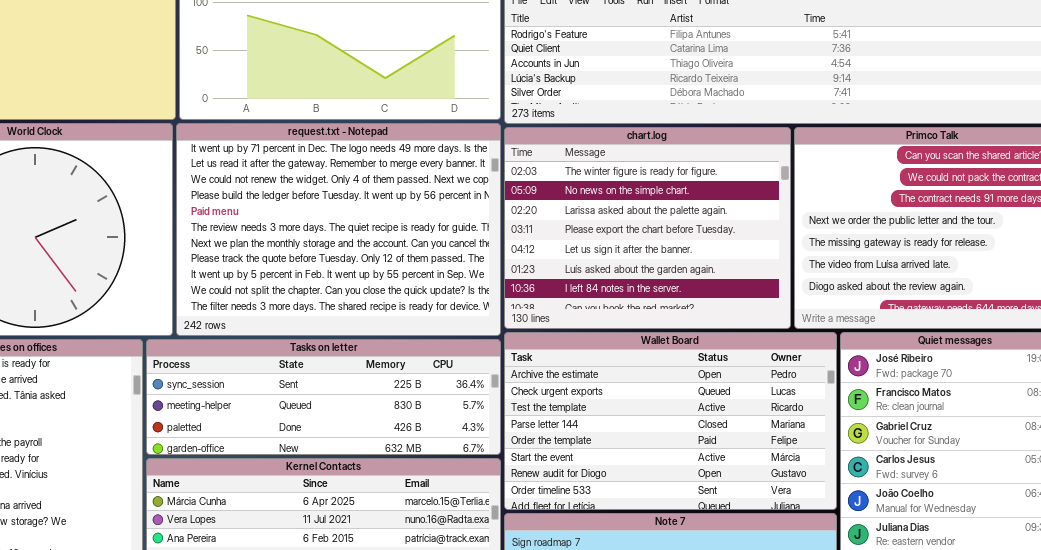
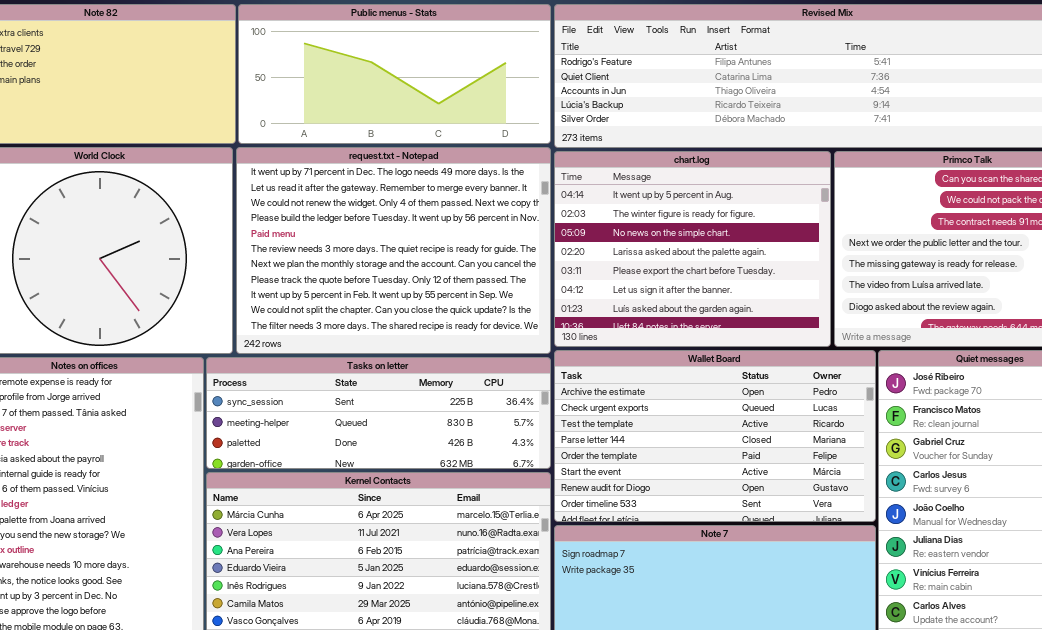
chart.log: [504,127,791,329] -> [554,151,831,347], scrolled up 1 row

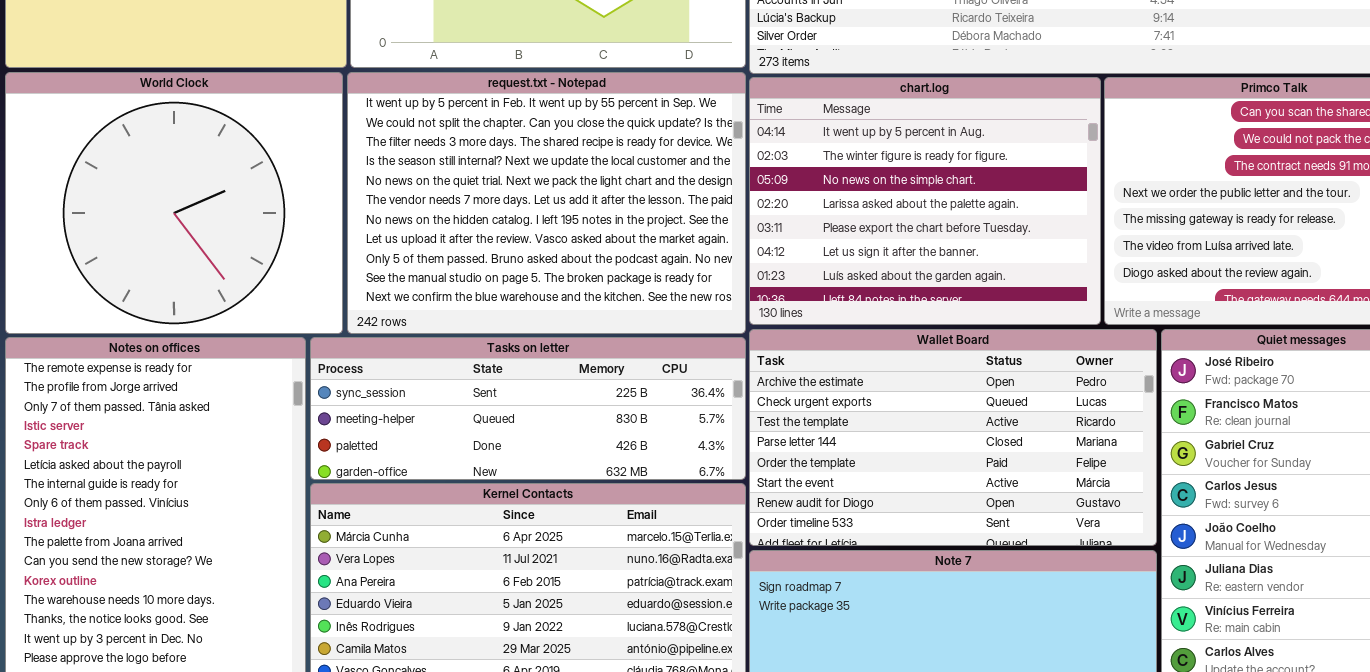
request.txt - Notepad: [236,147,551,354] -> [347,72,746,334], scrolled down 8 rows

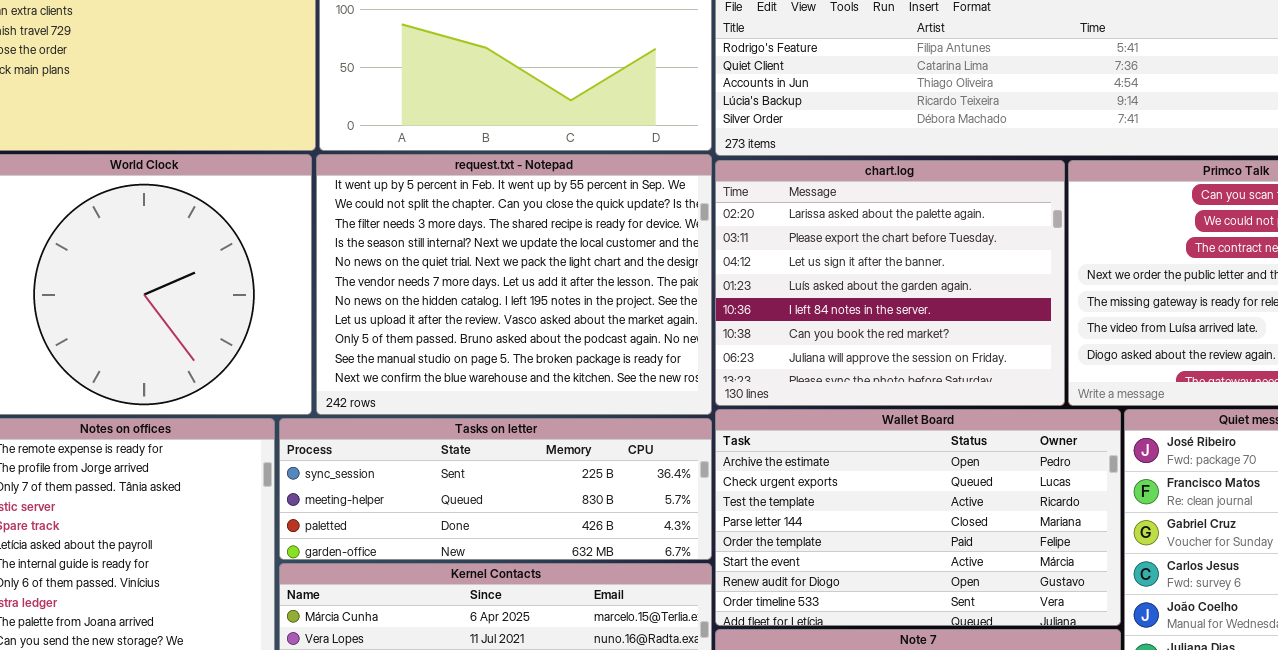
chart.log: [749,77,1101,325] -> [715,160,1065,406], scrolled down 3 rows

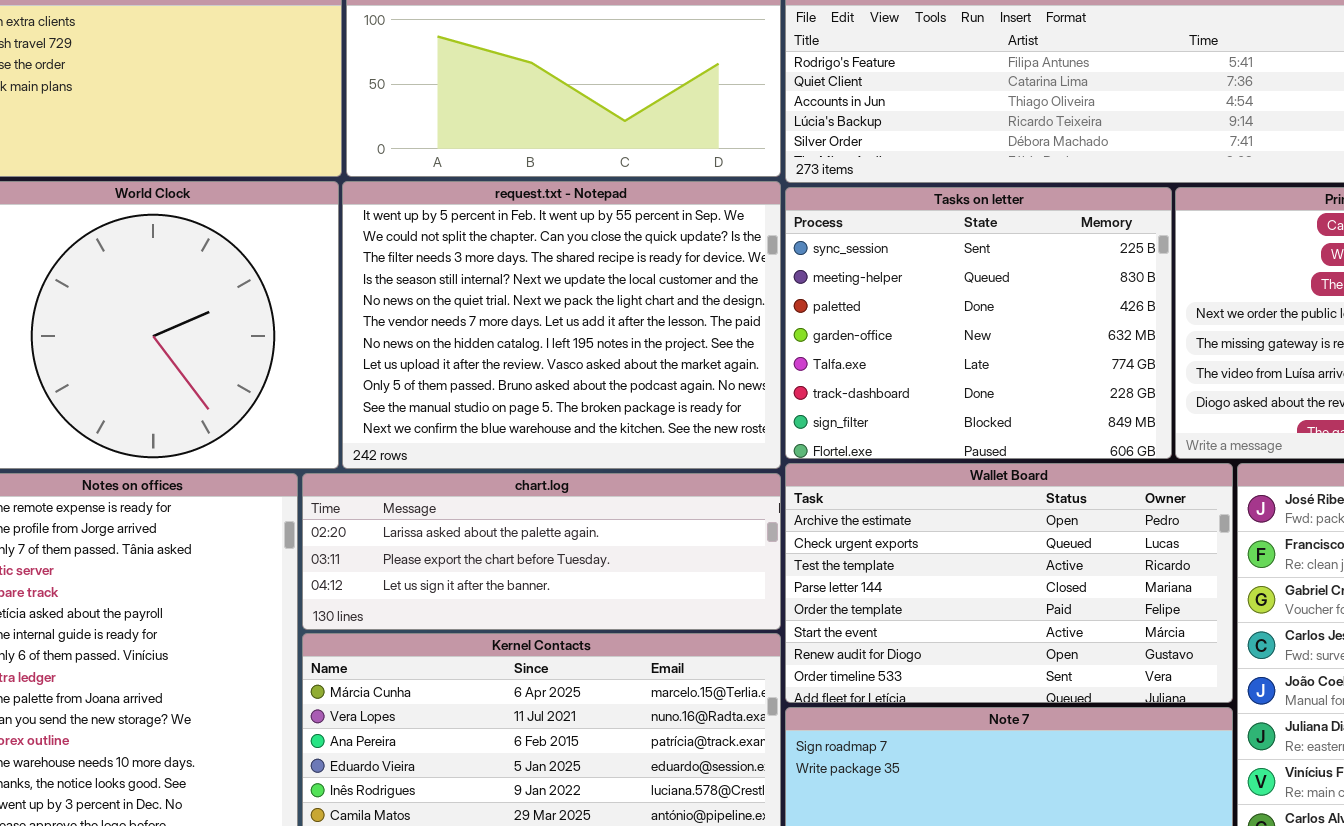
chart.log: [715,160,1065,406] -> [302,473,781,630], moved, resized
Tasks on letter: [279,418,712,560] -> [785,187,1172,459], moved, resized

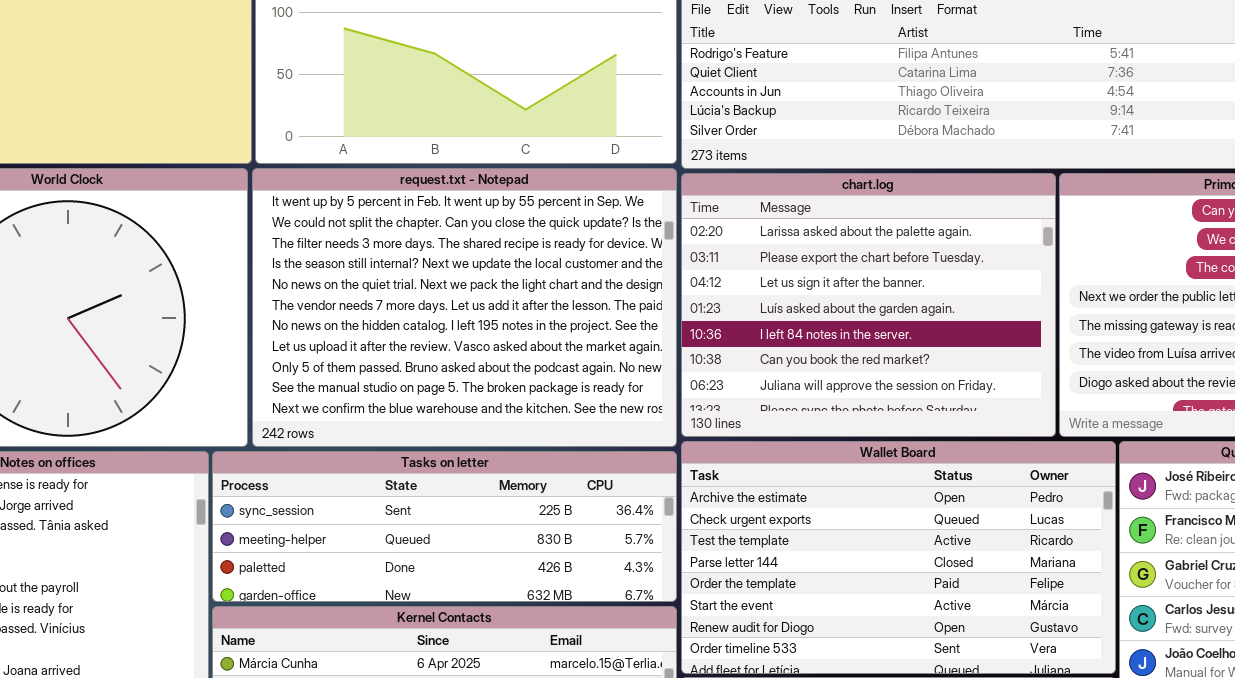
Tasks on letter: [785,187,1172,459] -> [212,451,677,602], moved, resized
chart.log: [302,473,781,630] -> [681,173,1056,437], moved, resized

